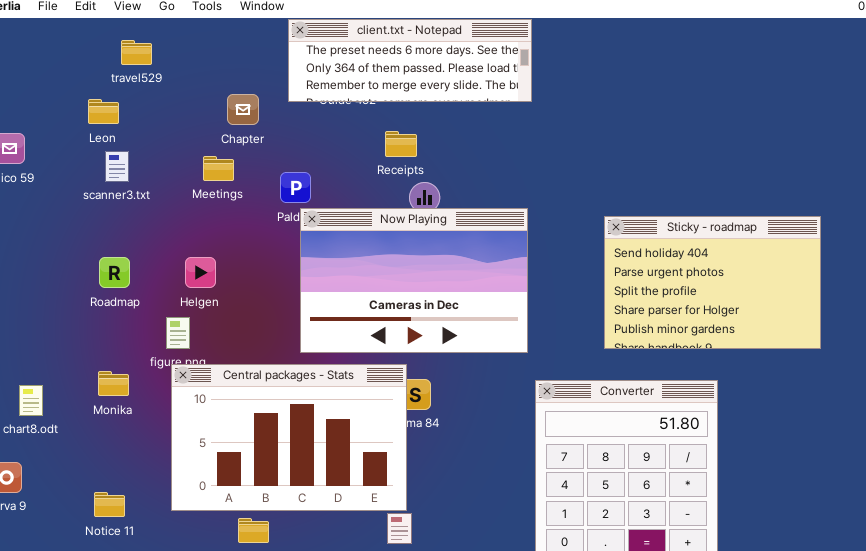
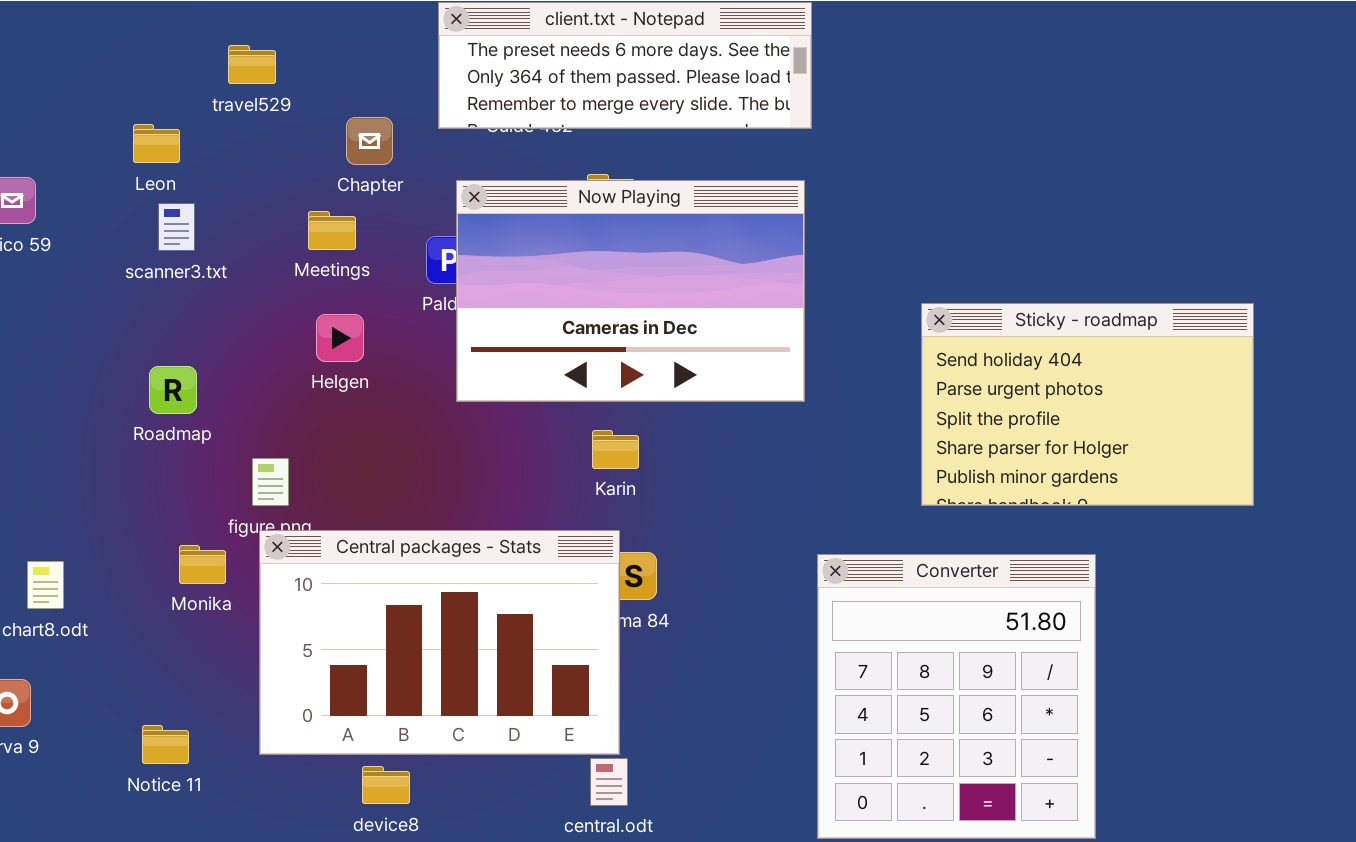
travel529: [121,40,152,65] -> [228,45,276,84], moved
Now Playing: [300,208,528,353] -> [456,180,805,402], moved
Helgen: [185,257,216,288] -> [316,314,364,362], moved
Monika: [98,371,129,396] -> [179,545,226,584], moved

